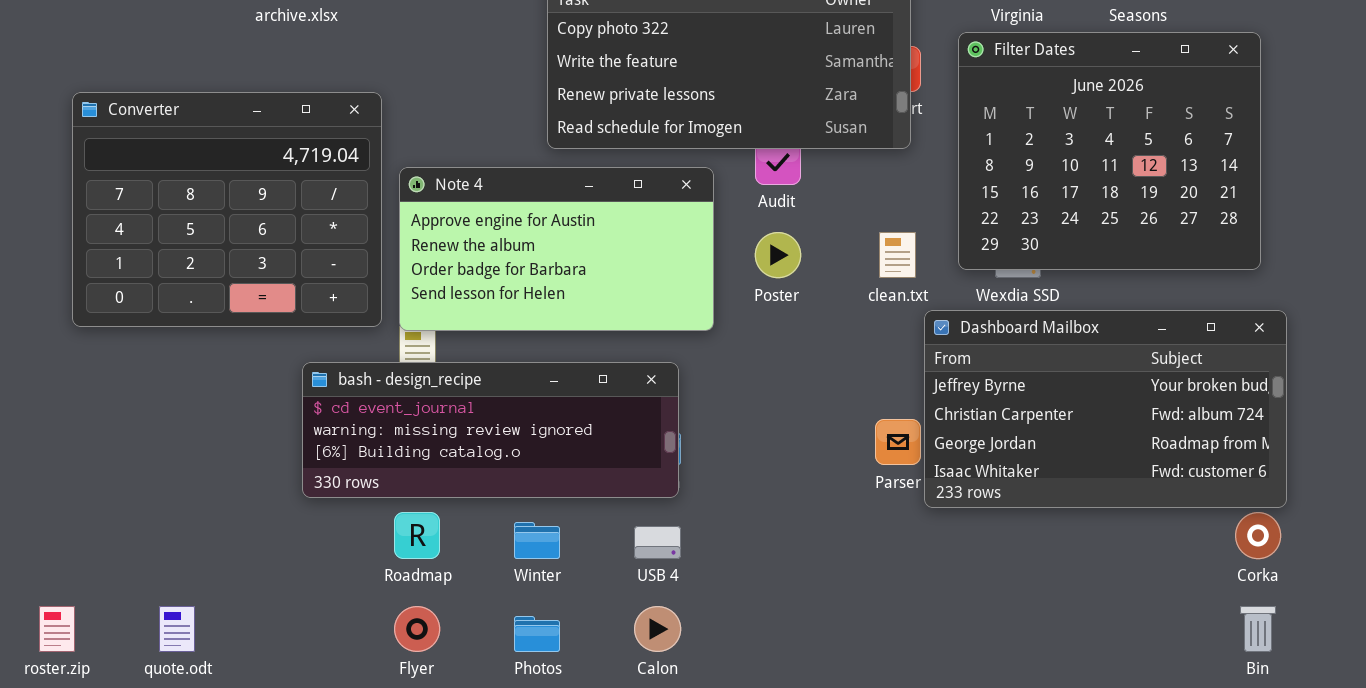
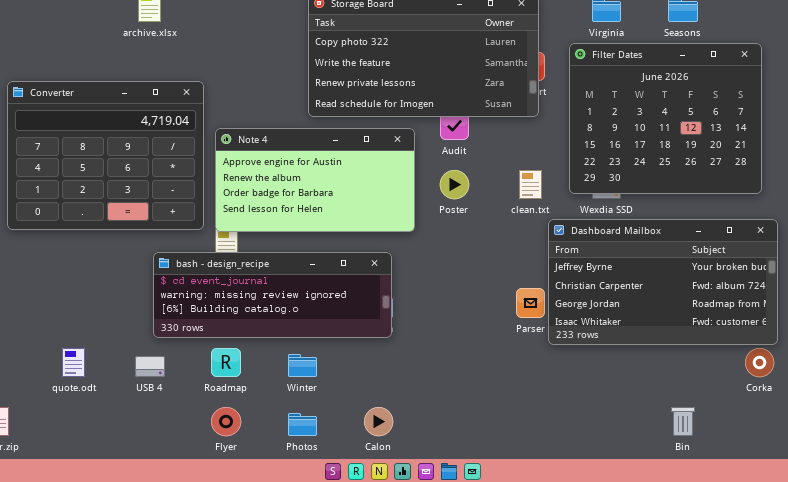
USB 4: [634,526,681,559] -> [135,356,165,377], moved
quote.odt: [159,606,195,652] -> [62,348,85,377], moved
Bin: [1240,606,1276,652] -> [671,407,695,436], moved

